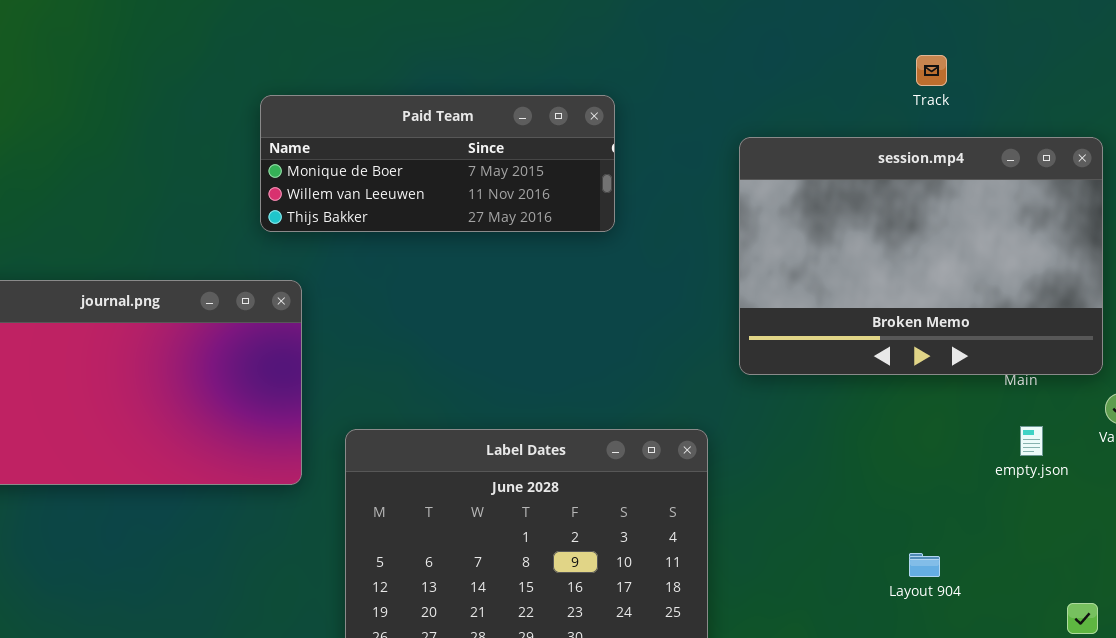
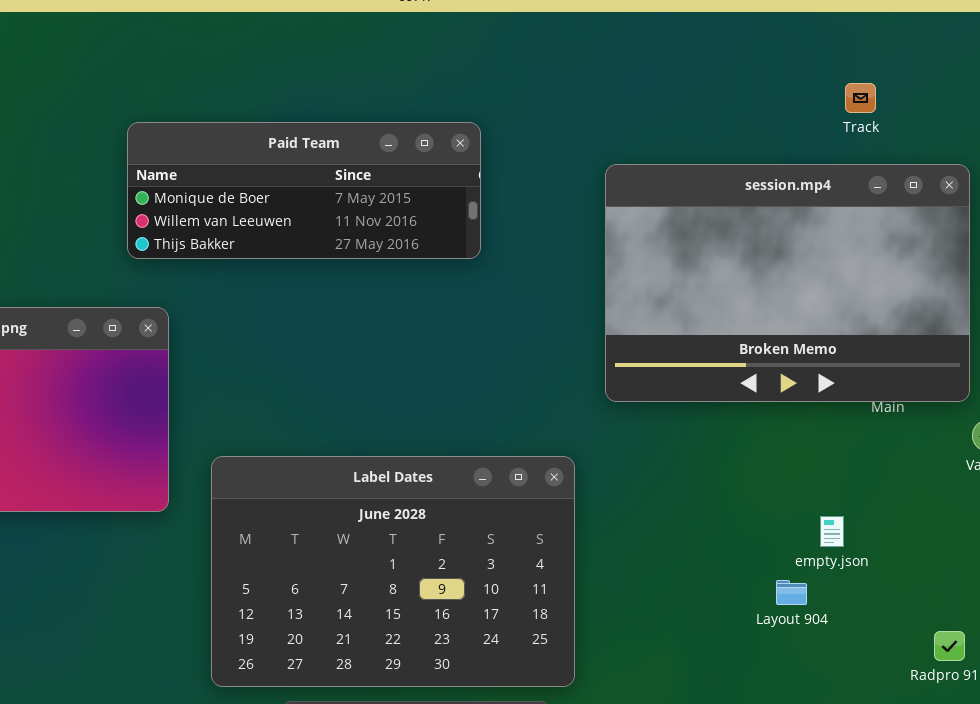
Track: [916,55,947,86] -> [845,83,876,113], moved
empty.json: [1020,426,1043,456] -> [820,516,844,547], moved

